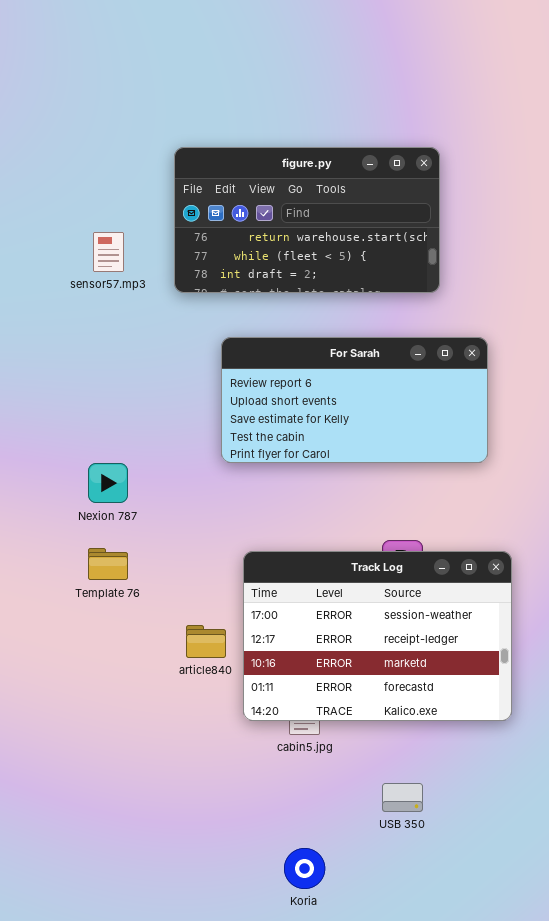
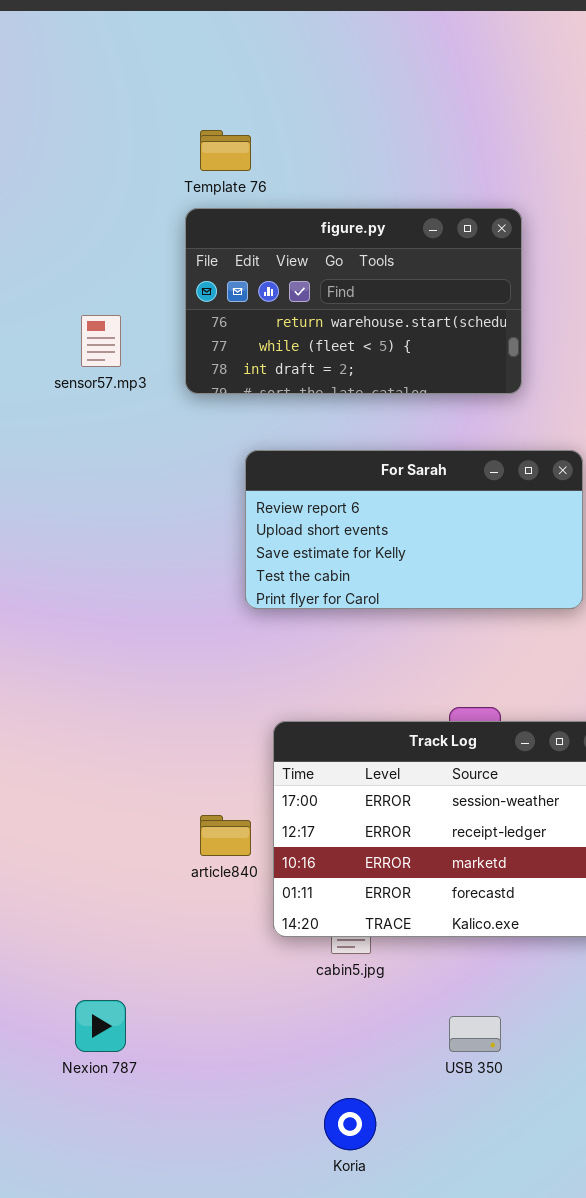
Nexion 787: [88,463,128,503] -> [75,1000,126,1052], moved
Template 76: [88,548,128,580] -> [200,130,251,171], moved

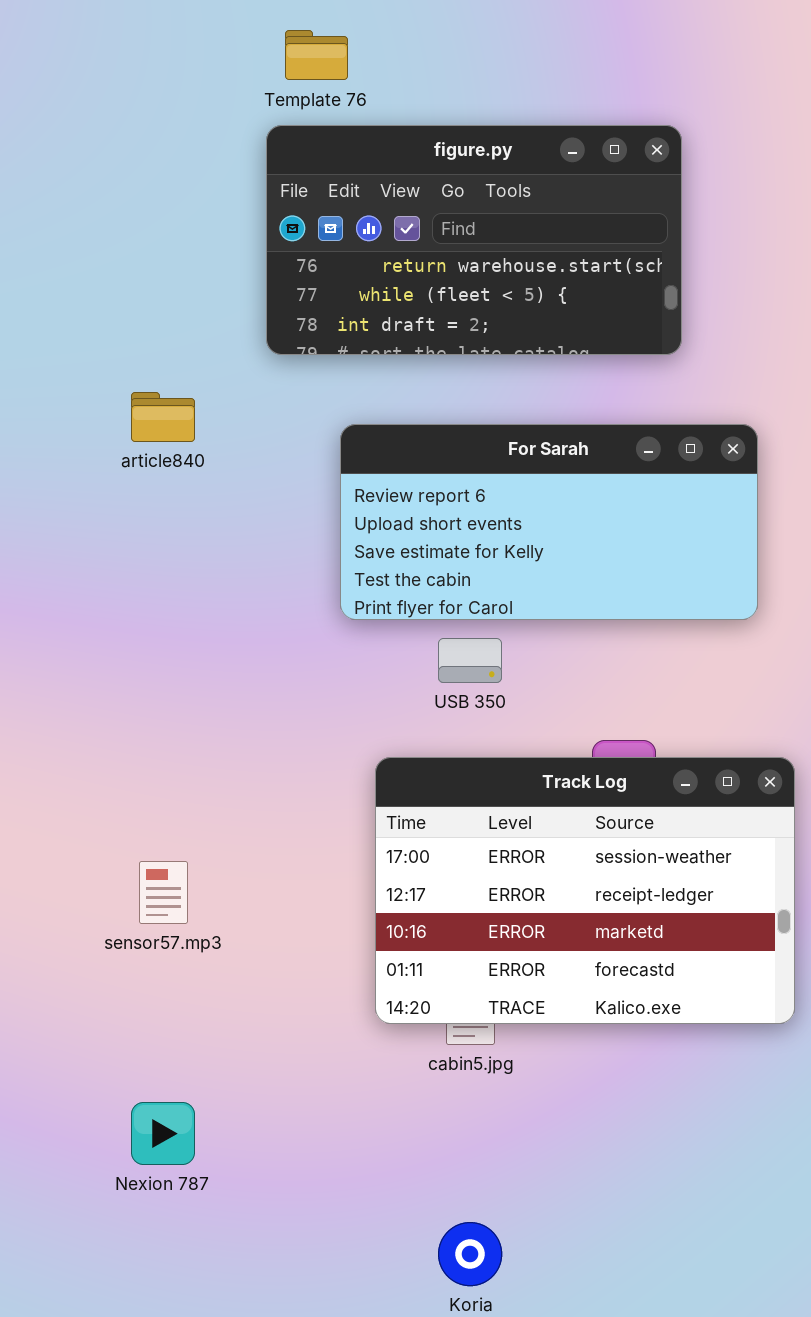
sensor57.mp3: [81,315,121,367] -> [139,861,188,924], moved
article840: [200,815,251,856] -> [131,392,195,442], moved
USB 350: [449,1016,501,1052] -> [438,638,502,683], moved

